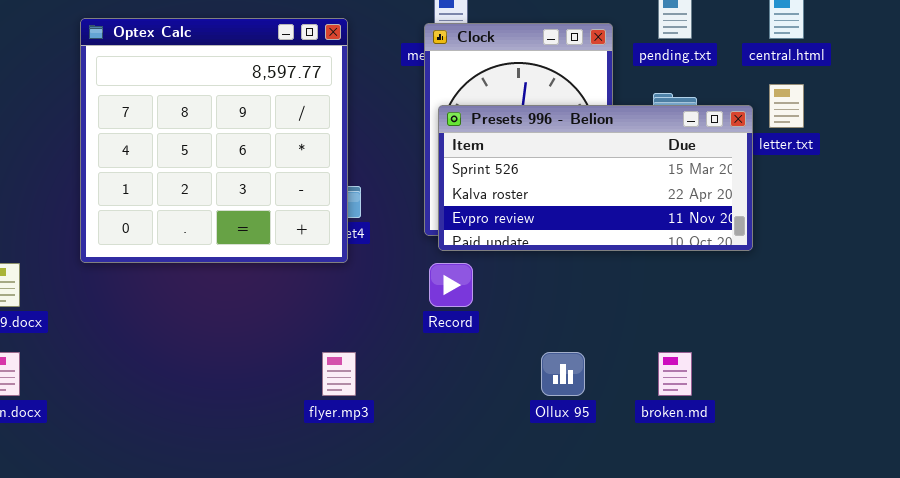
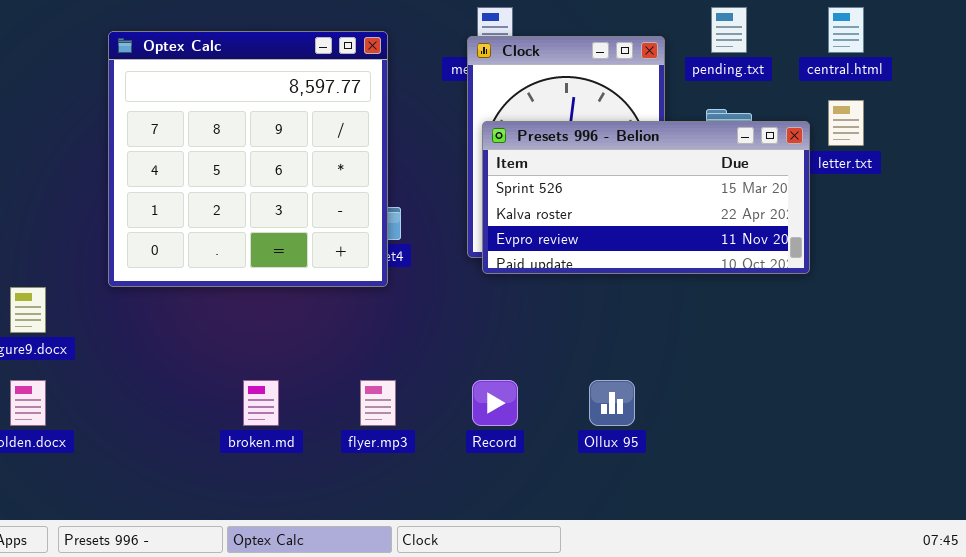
Record: [429,263,473,307] -> [472,380,518,426], moved
broken.md: [658,352,692,396] -> [243,380,279,426], moved

